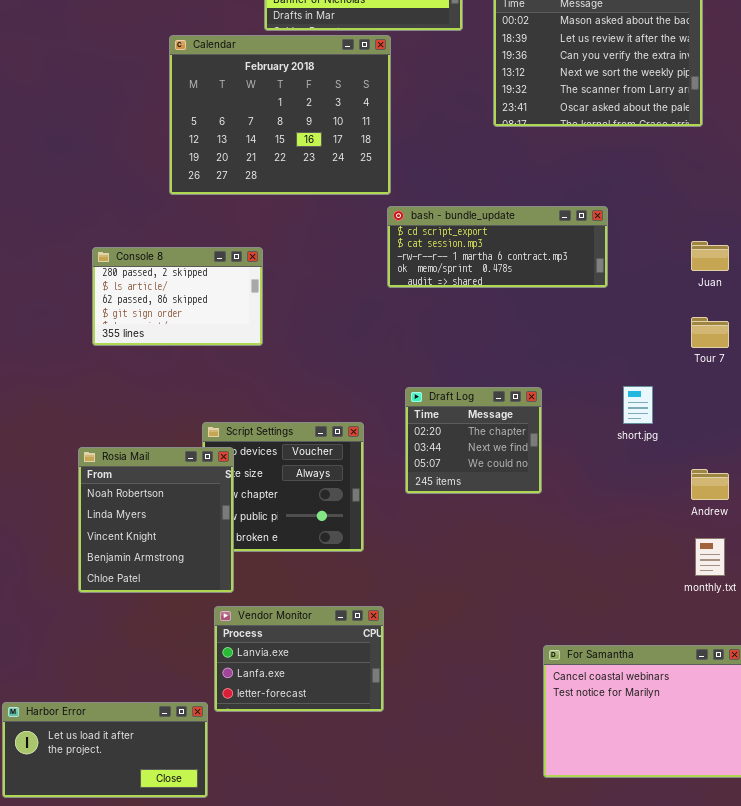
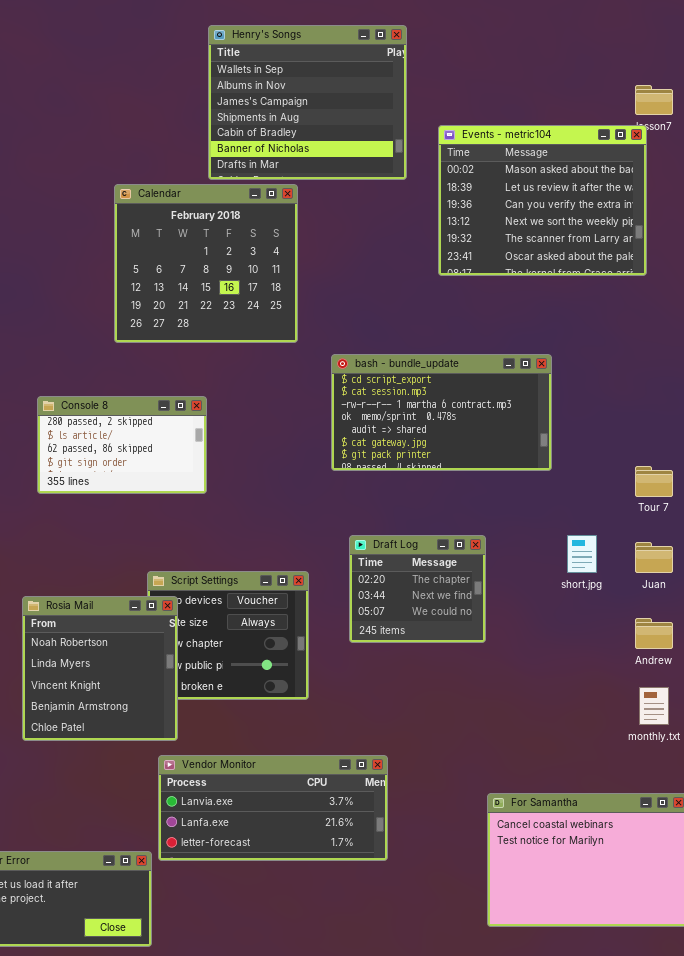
Calendar: [169,35,391,195] -> [114,184,298,343], resized
bash - bundle_update: [387,206,608,288] -> [331,354,552,471], resized
Juan: [691,241,729,271] -> [635,542,673,573], moved
Vendor Monitor: [214,606,384,712] -> [158,755,388,861], resized

